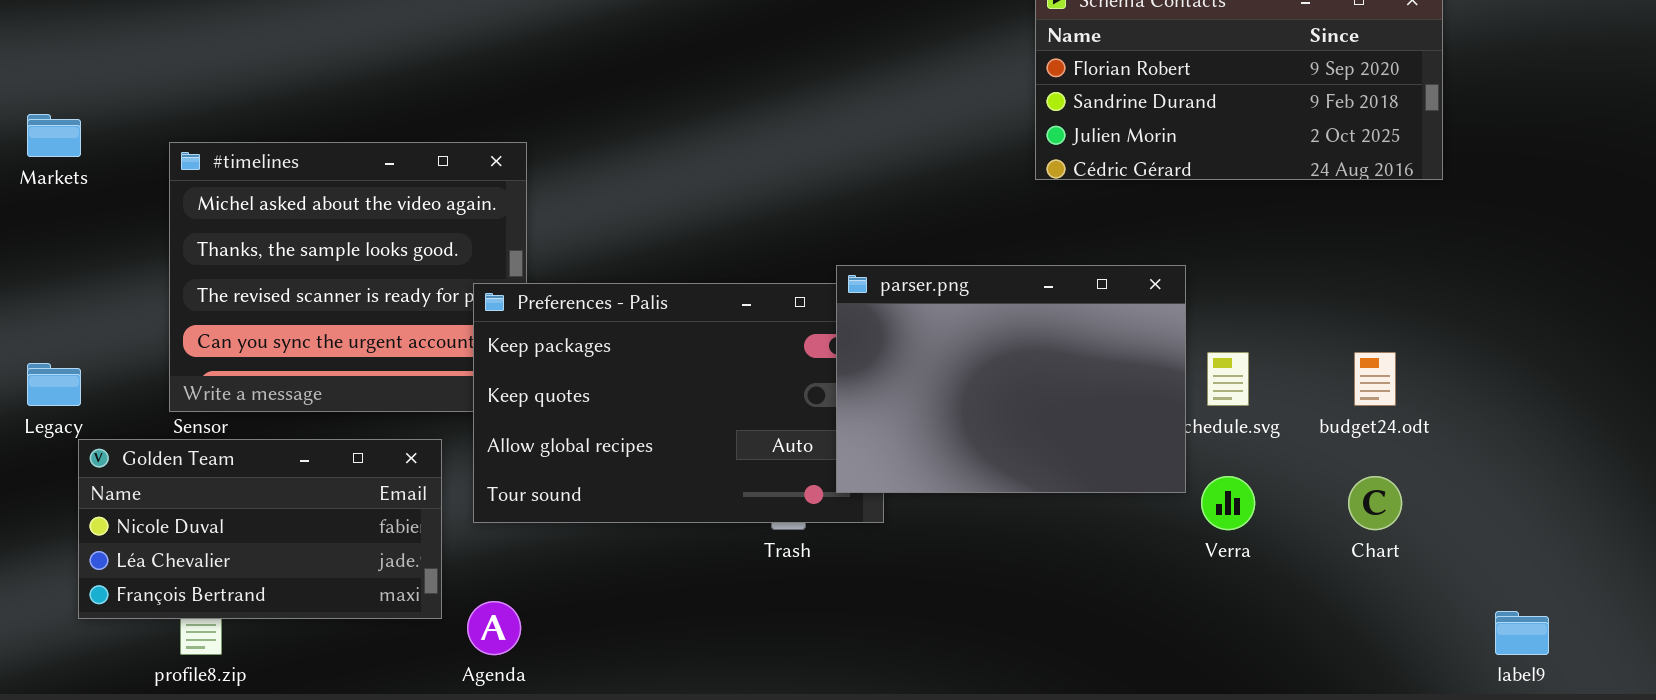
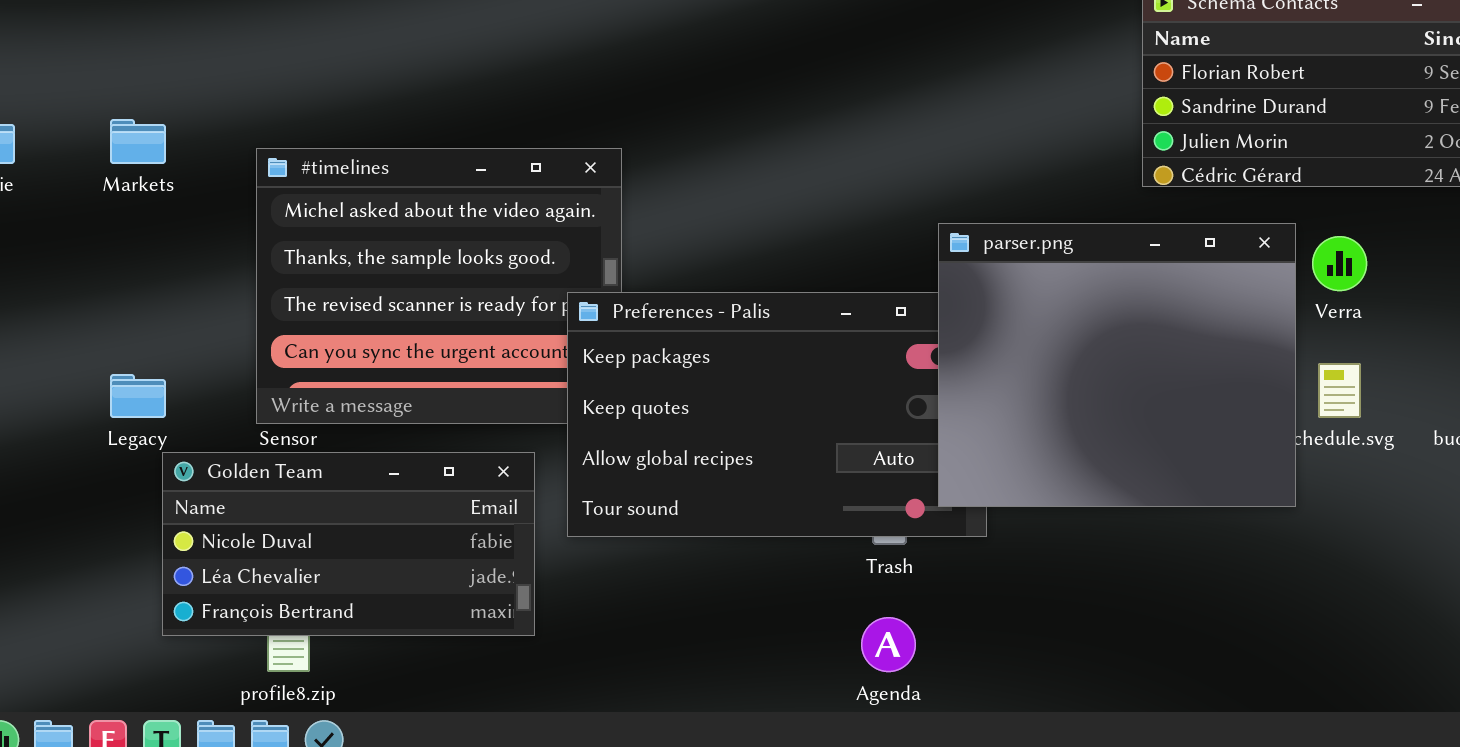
parser.png: [836,265,1186,493] -> [938,223,1296,507], resized
Verra: [1201,476,1255,530] -> [1312,236,1367,291], moved
Agenda: [467,601,521,655] -> [861,617,916,672], moved

